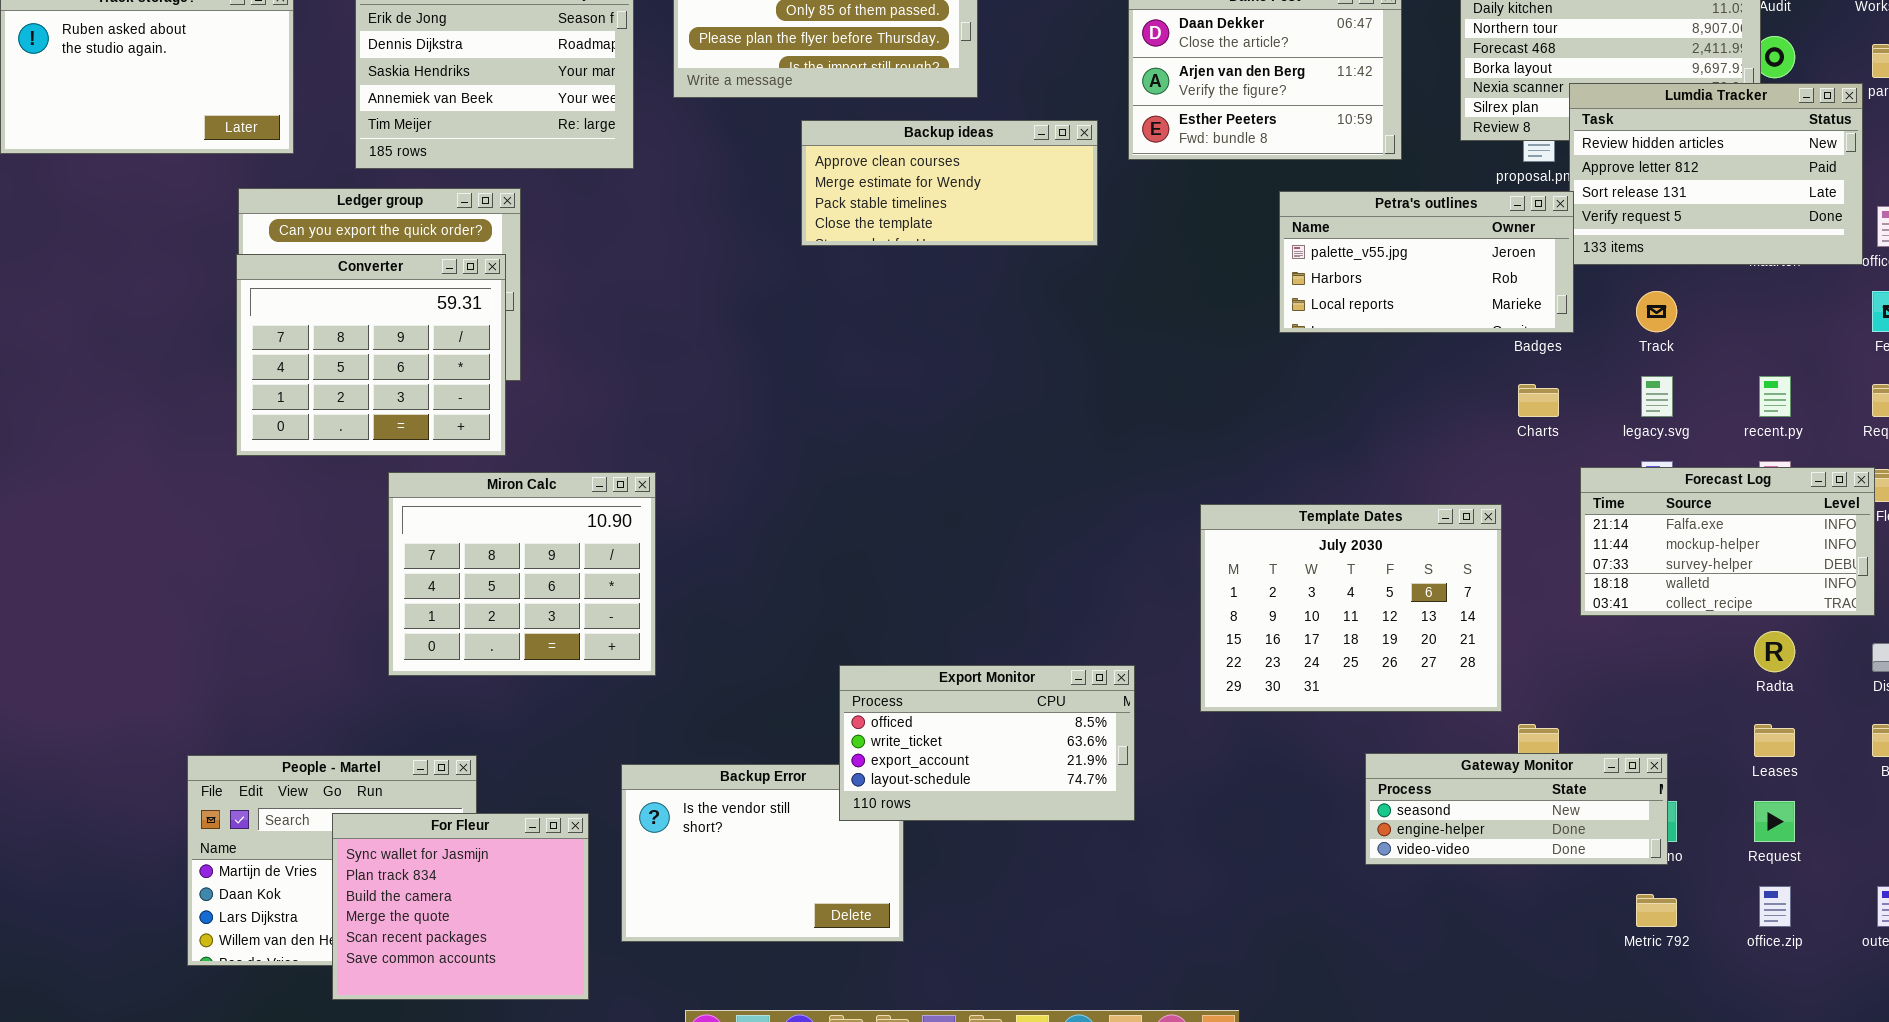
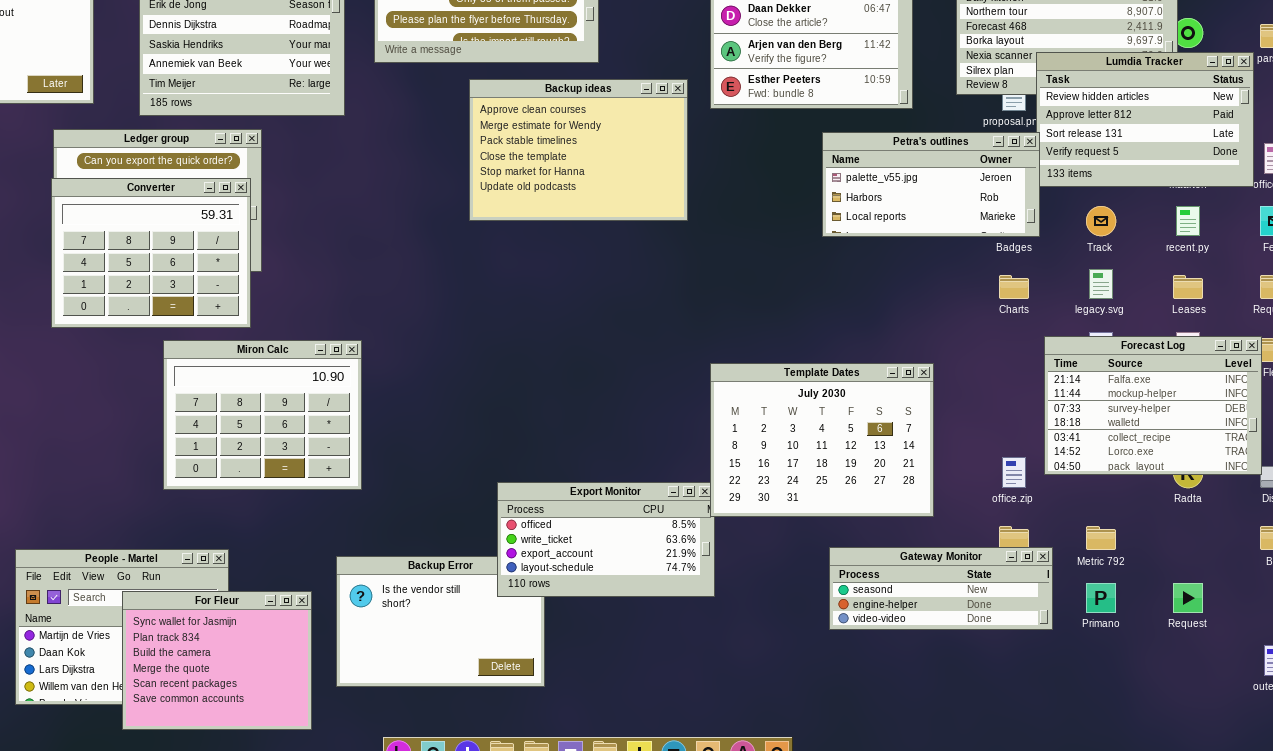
Backup ideas: [801,120,1098,246] -> [469,79,688,221], resized
recent.py: [1759,376,1791,417] -> [1176,206,1200,236], moved
Forecast Log: [1580,467,1875,616] -> [1044,336,1262,475], resized
Template Dates: [1200,504,1502,712] -> [710,363,934,517], moved
Leases: [1754,724,1795,757] -> [1173,275,1203,299], moved
Gateway Monitor: [1365,753,1668,865] -> [829,547,1053,630], moved
office.zip: [1759,886,1791,927] -> [1002,457,1026,488], moved
Metric 792: [1636,894,1677,927] -> [1086,526,1116,550], moved

